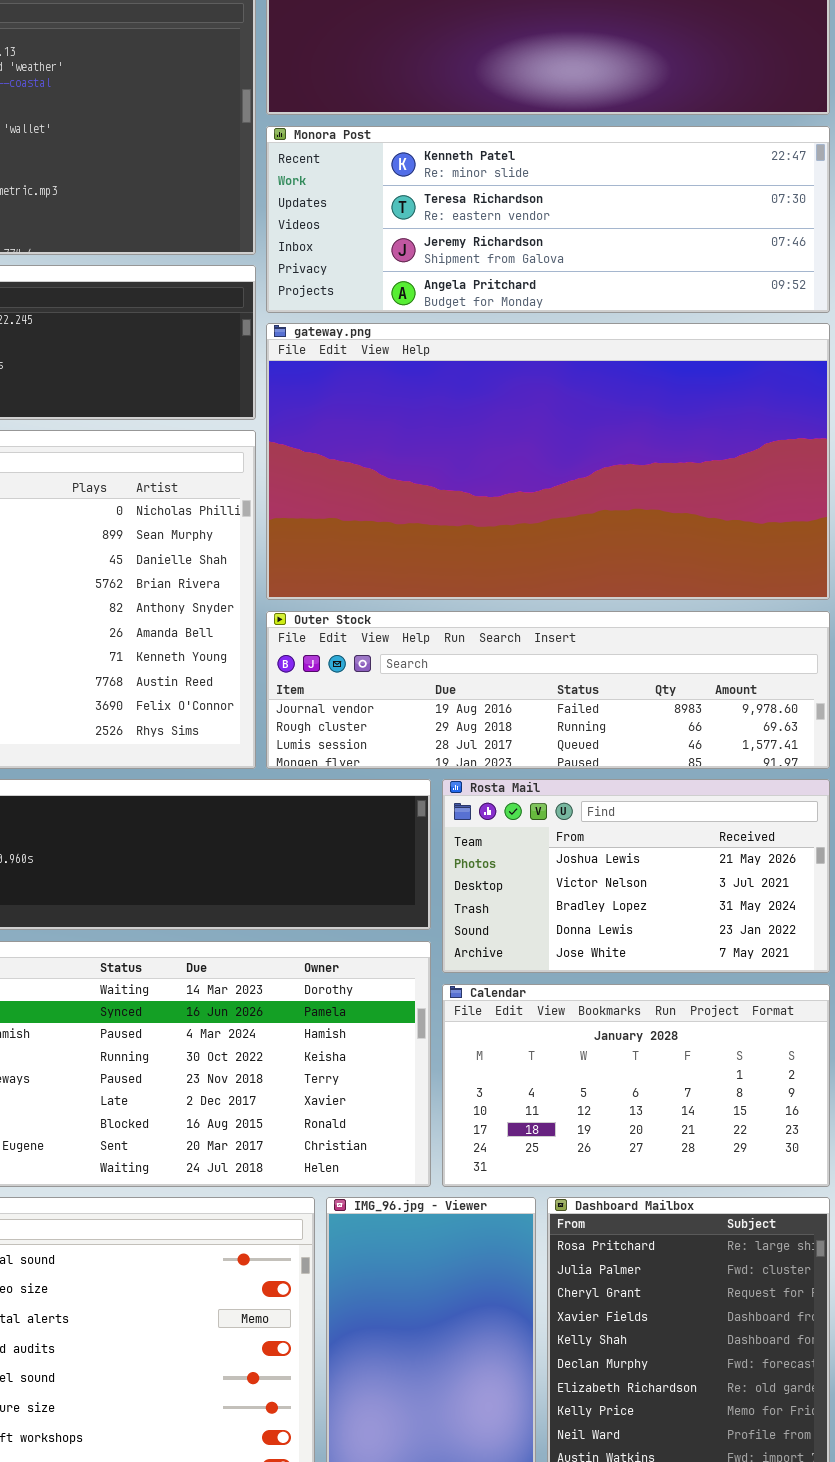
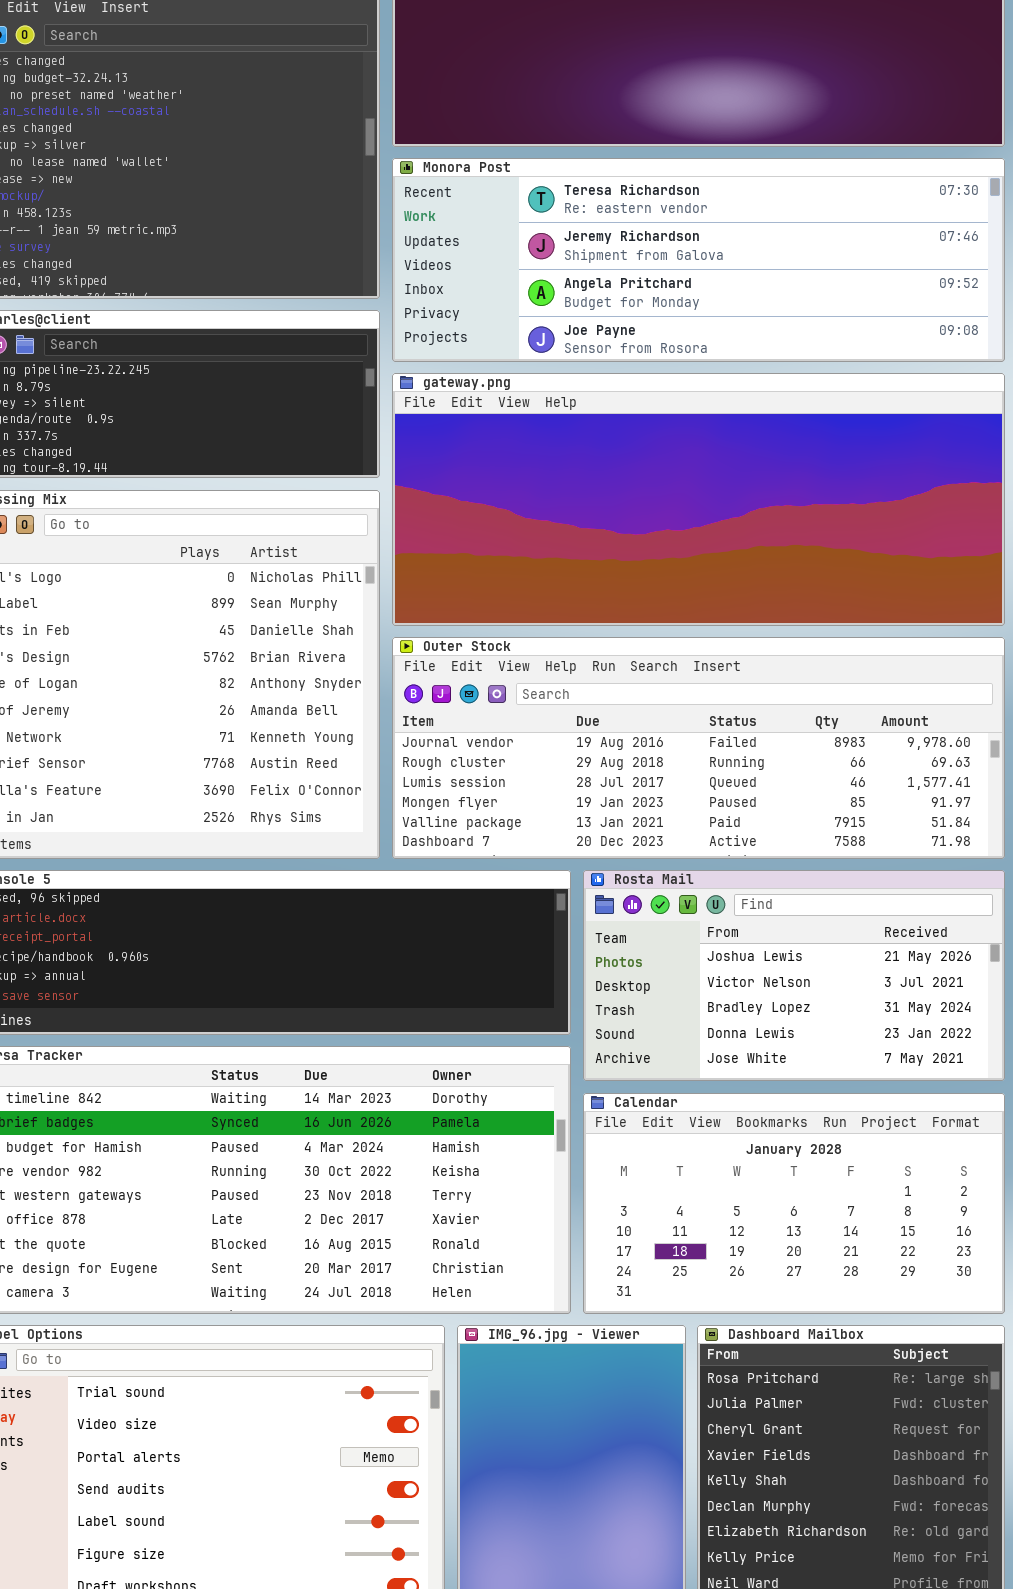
Monora Post: [266,126,830,313] -> [392,158,1005,362], scrolled down 1 row
gateway.png: [266,323,830,600] -> [392,373,1005,626], resized
Outer Stock: [266,611,830,769] -> [392,637,1005,859], resized

